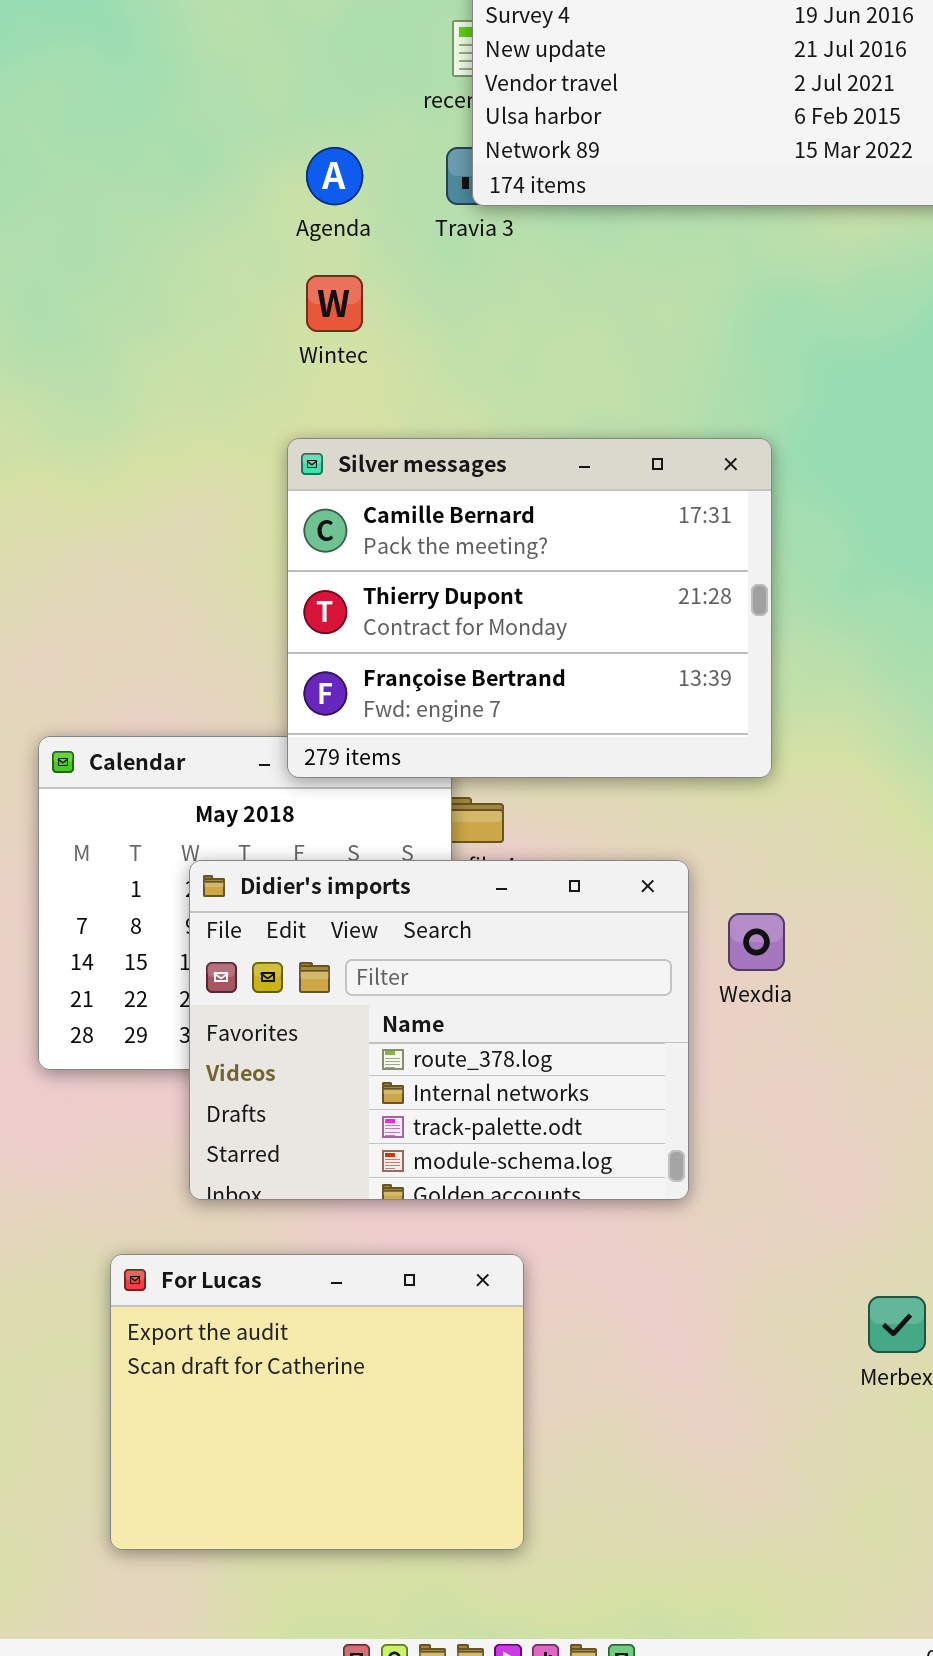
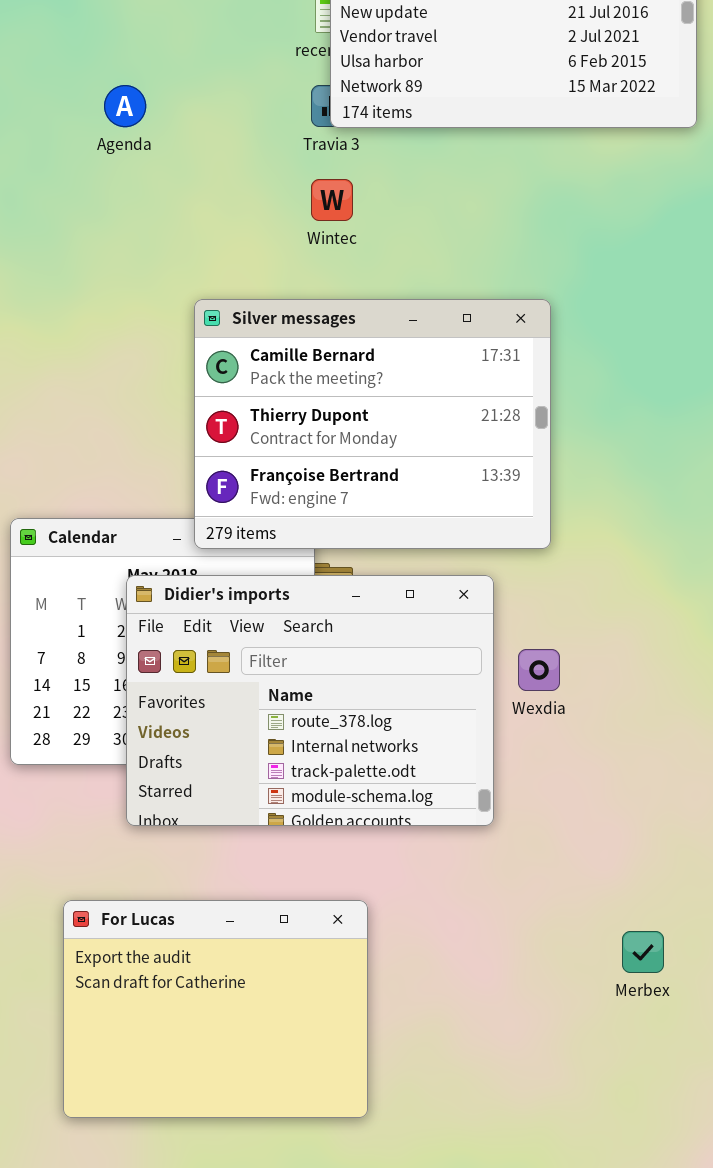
Agenda: [306,147,363,205] -> [104,85,146,127], moved
Wintec: [306,275,363,332] -> [311,179,353,221], moved
Didier's imports: [189,860,689,1200] -> [126,575,494,826], moved

